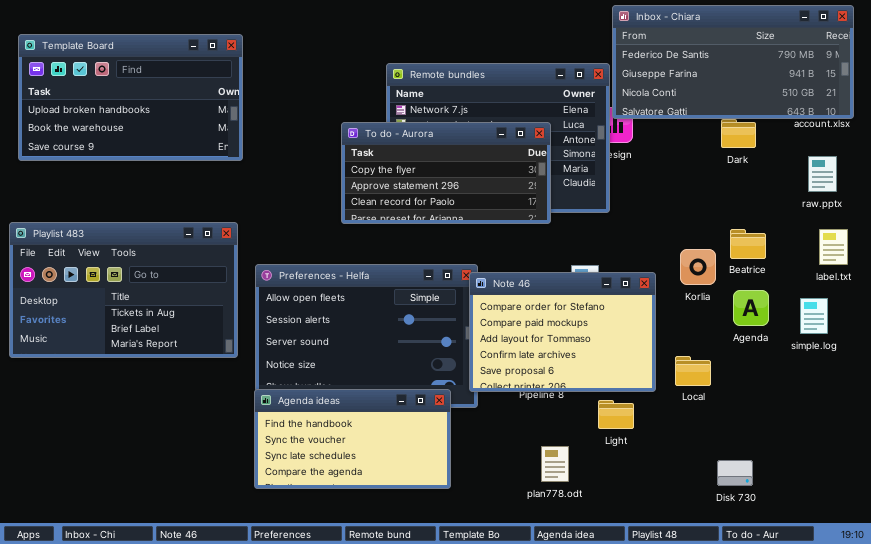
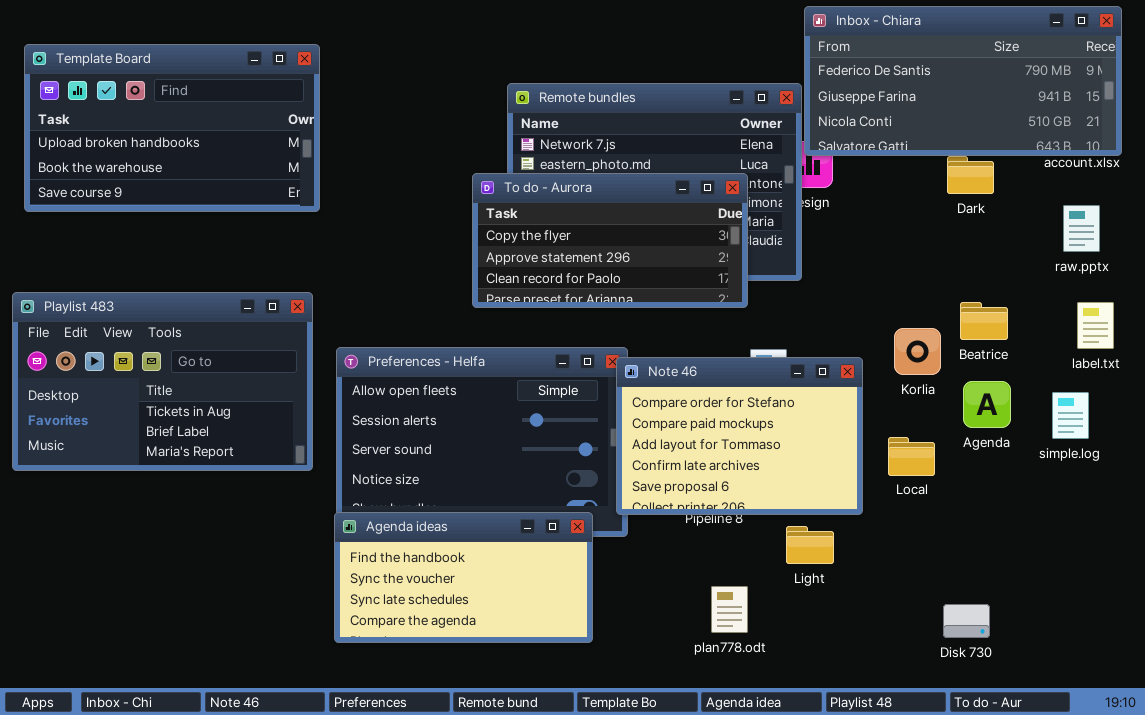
To do - Aurora: [341,122,551,224] -> [472,173,748,308], moved
Local: [675,356,711,386] -> [888,437,935,476], moved

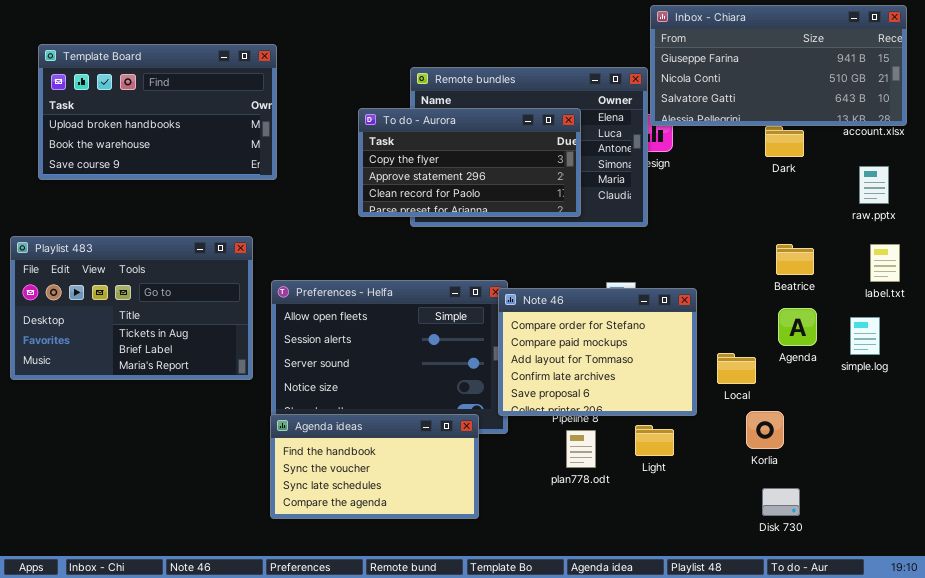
Inbox - Chiara: [804,6,1122,156] -> [650,5,907,126], scrolled down 1 row
Template Board: [24,44,320,212] -> [38,44,277,180], moved
To do - Aurora: [472,173,748,308] -> [358,108,581,217], moved
Korlia: [894,328,941,375] -> [746,411,784,449], moved
plan778.odt: [711,586,748,633] -> [566,430,596,468], moved

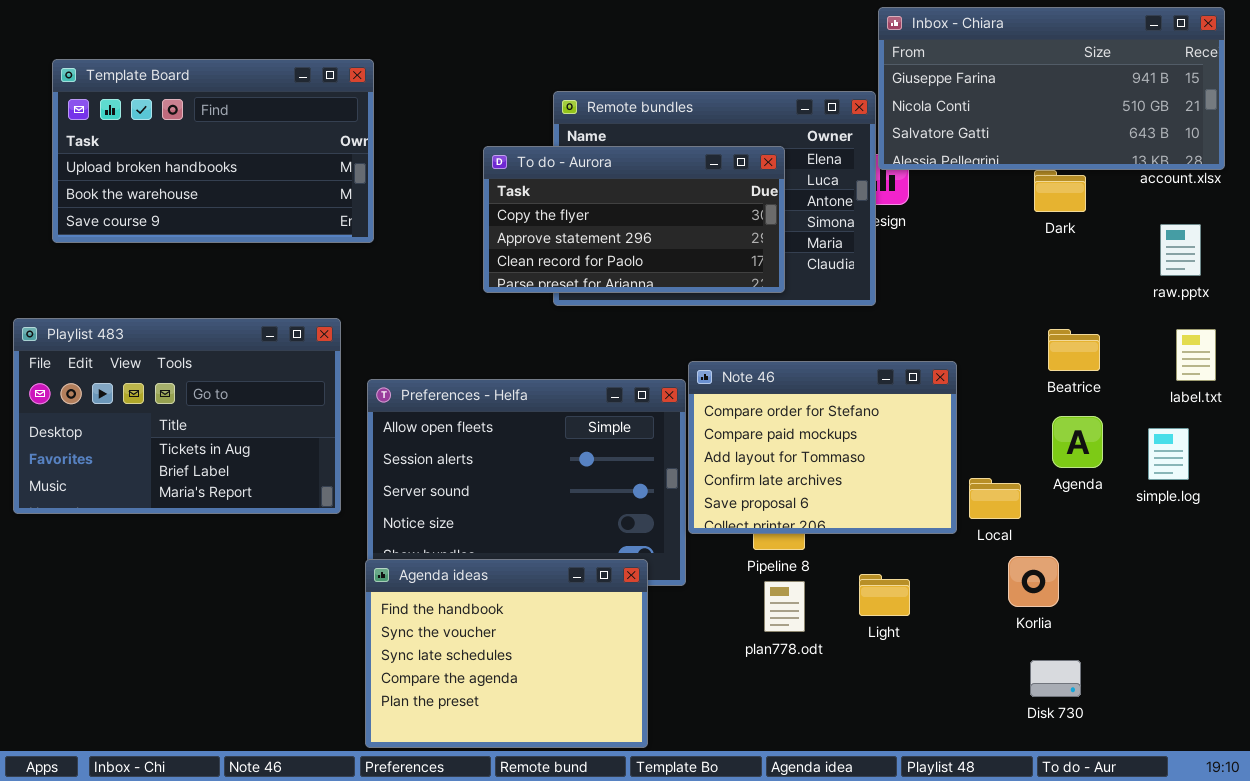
Note 46: [498,288,697,416] -> [688,361,957,534], moved
Agenda ideas: [270,414,479,519] -> [365,559,648,748], resized

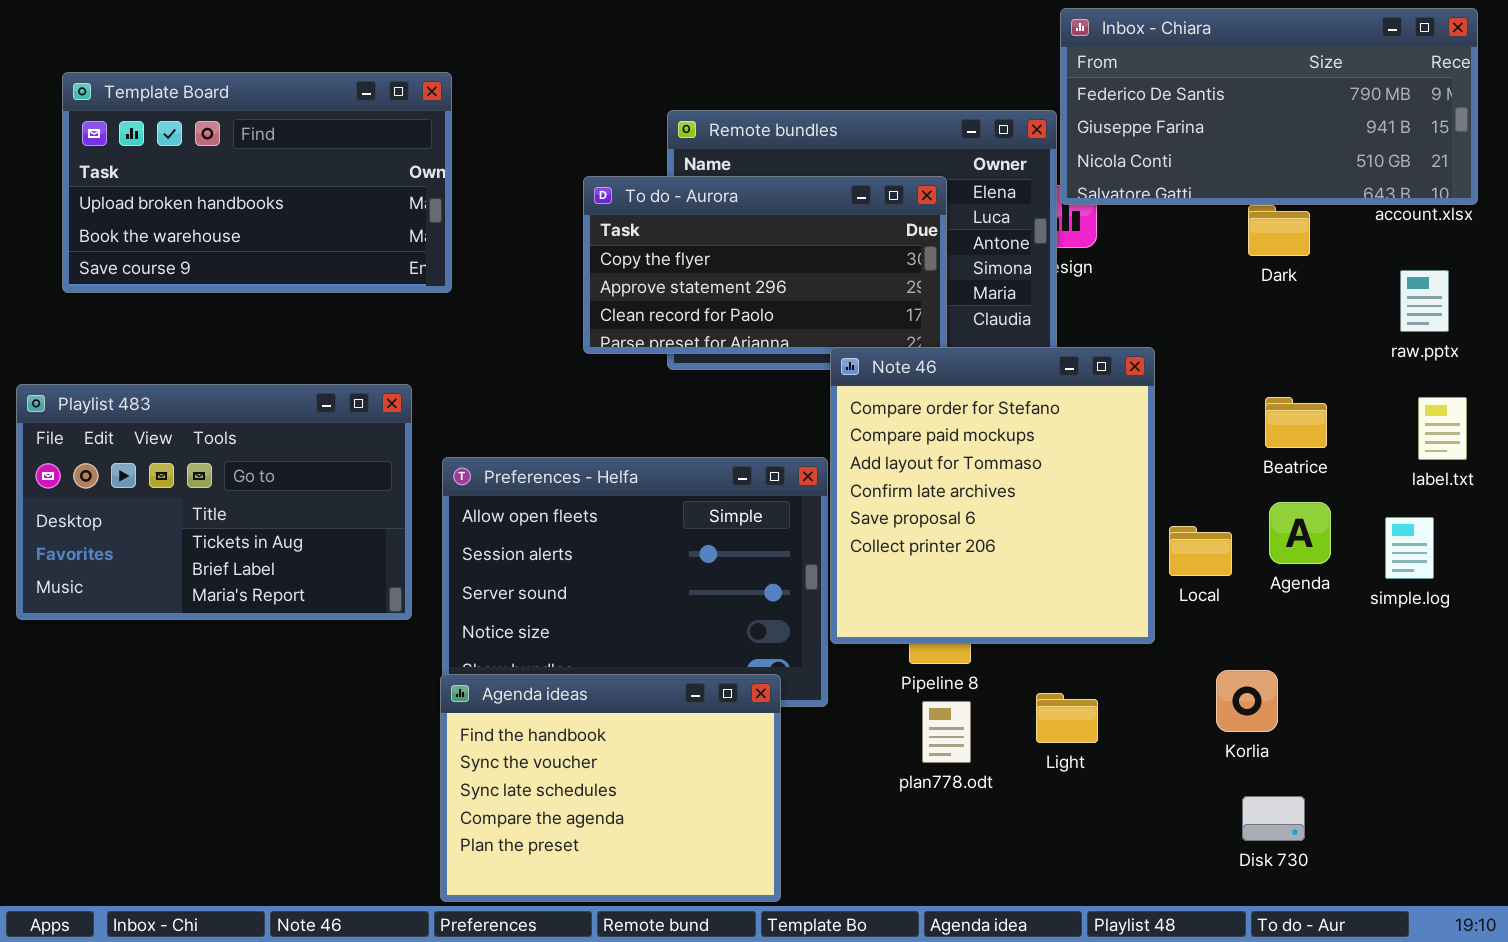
Inbox - Chiara: [878,7,1225,170] -> [1060,8,1478,205], scrolled up 1 row
Note 46: [688,361,957,534] -> [830,347,1155,644], resized
Local: [969,478,1021,519] -> [1169,526,1232,576], moved

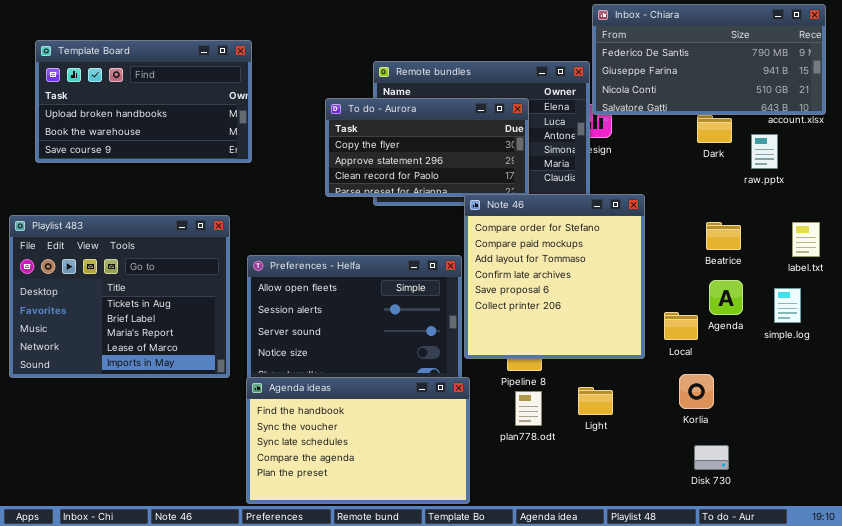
raw.pptx: [1400,270,1449,332] -> [751,134,778,169], moved
Playlist 483: [16,384,412,620] -> [9,215,230,378], resized
Local: [1169,526,1232,576] -> [664,312,698,340], moved
Agenda ideas: [440,674,781,902] -> [246,377,470,504], resized

